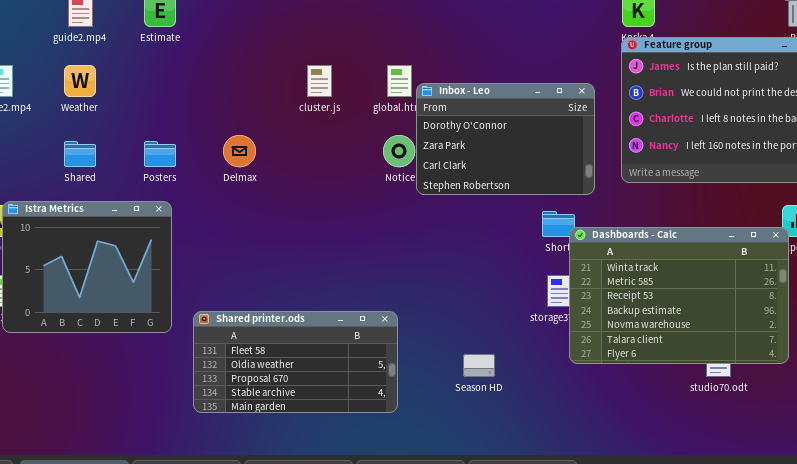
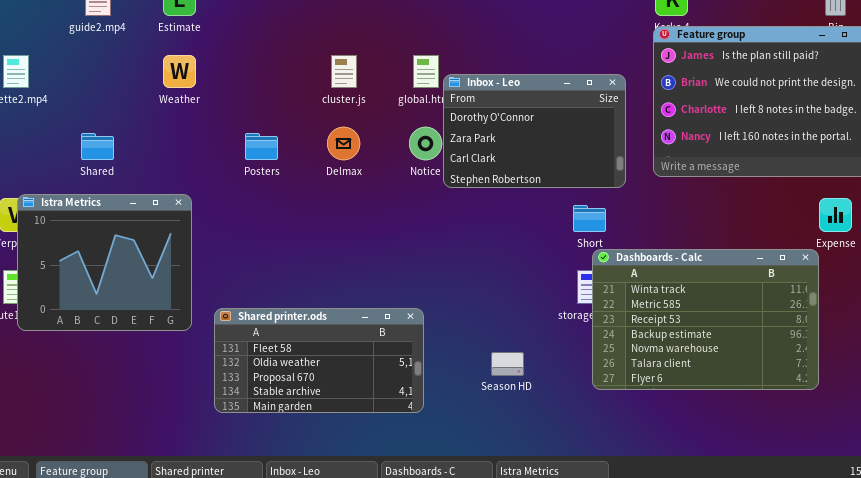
Weather: [64,65,96,97] -> [163,55,196,88], moved
Delmax: [223,135,256,167] -> [327,127,360,160], moved
Posters: [144,141,176,167] -> [245,133,278,160], moved
Dashboards - Calc: [569,227,789,364] -> [592,249,819,390], moved

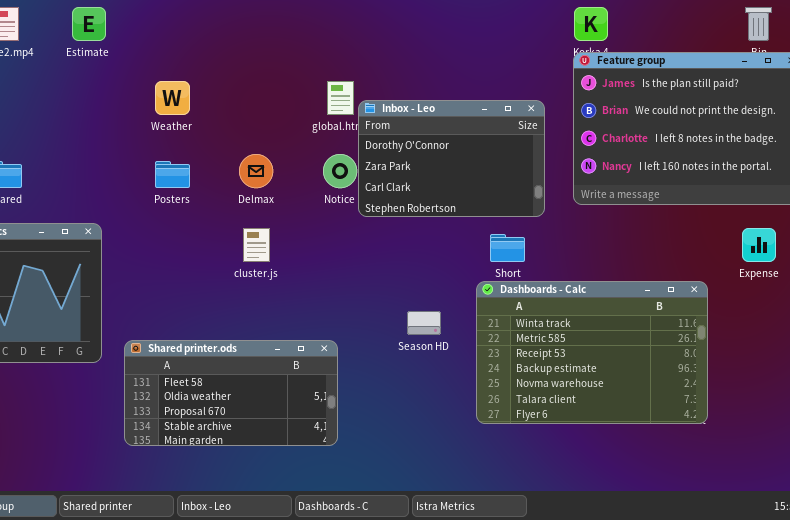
Weather: [163,55,196,88] -> [155,81,190,115], moved
cluster.js: [331,55,357,88] -> [243,228,270,262], moved
Dashboards - Calc: [592,249,819,390] -> [476,281,708,424], moved
Season HD: [491,352,524,376] -> [407,311,441,335], moved

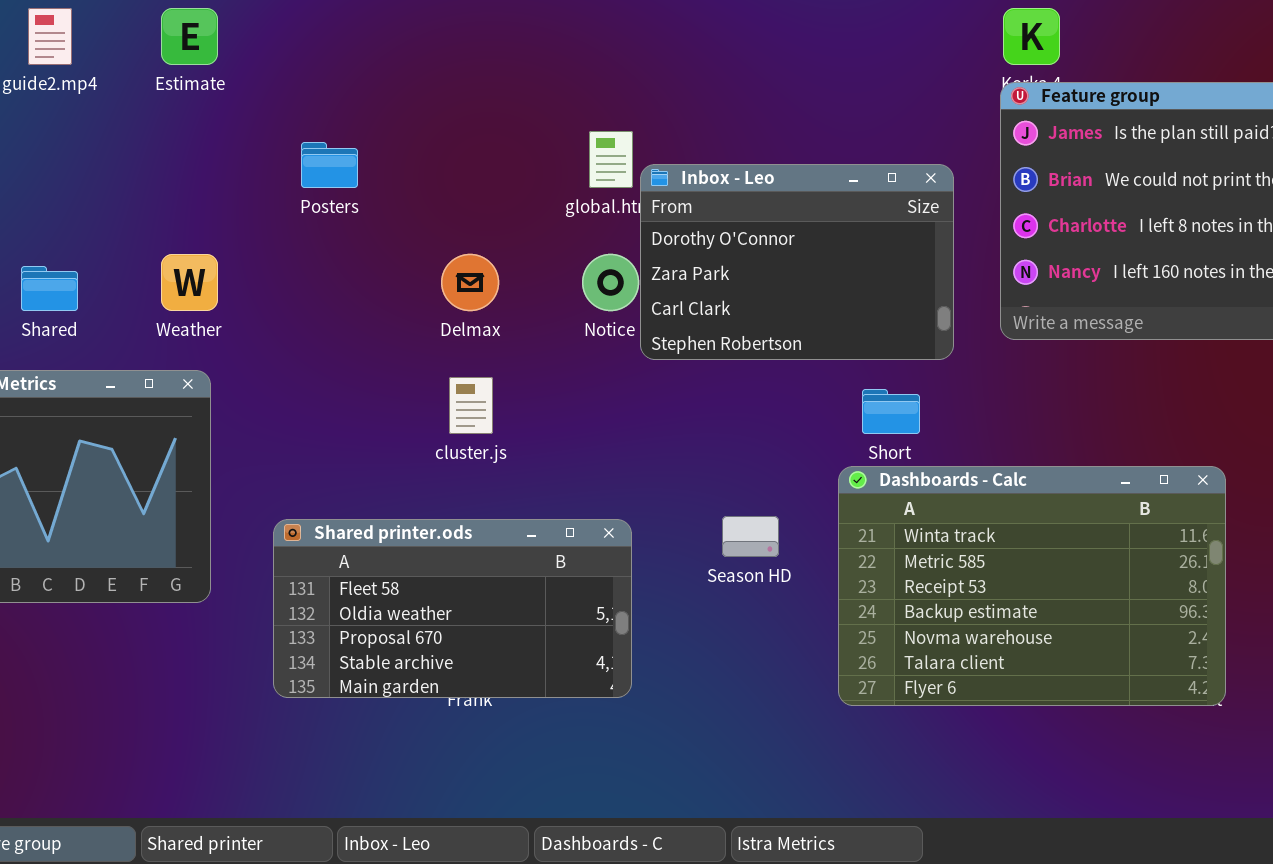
Weather: [155,81,190,115] -> [161,254,218,311], moved
Posters: [155,161,190,188] -> [301,142,358,188], moved
Shared printer.ods: [124,340,338,446] -> [273,519,632,698], moved

